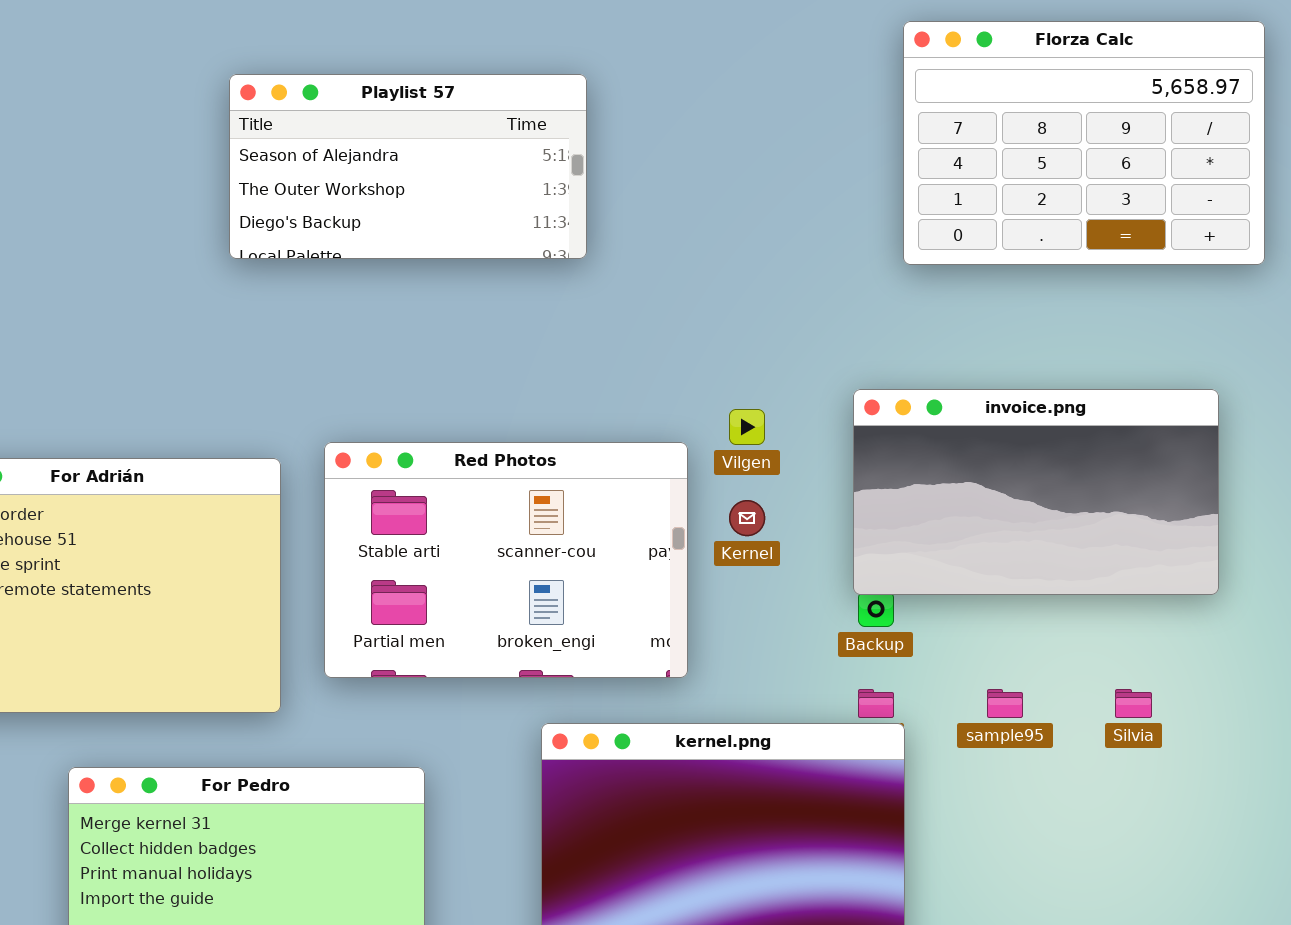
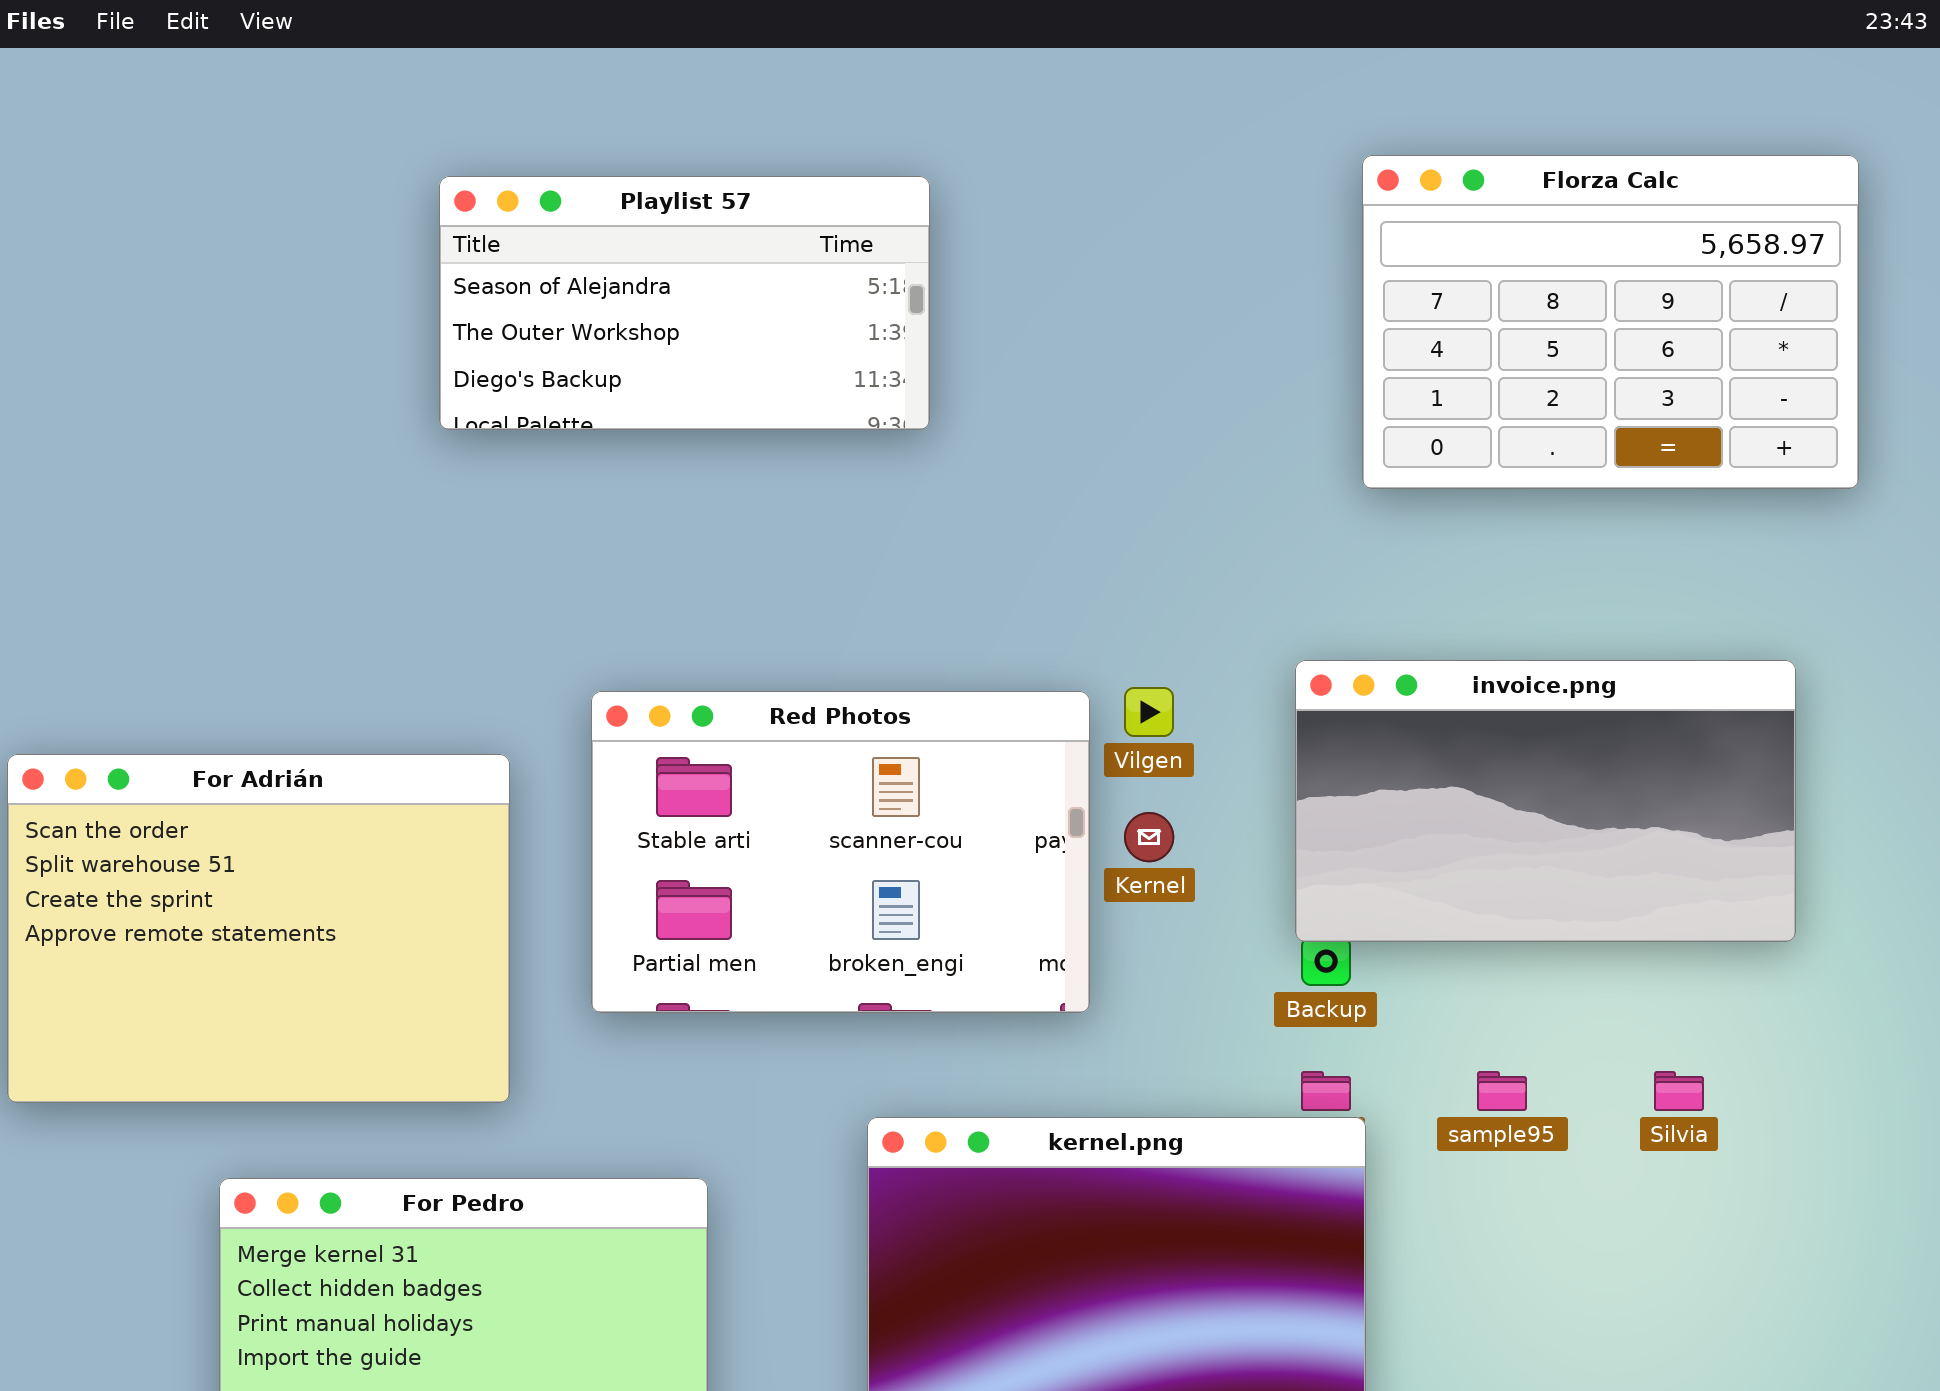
Playlist 57: [229,74,587,259] -> [439,176,930,430], moved
Red Photos: [324,442,688,678] -> [591,691,1090,1013], moved

